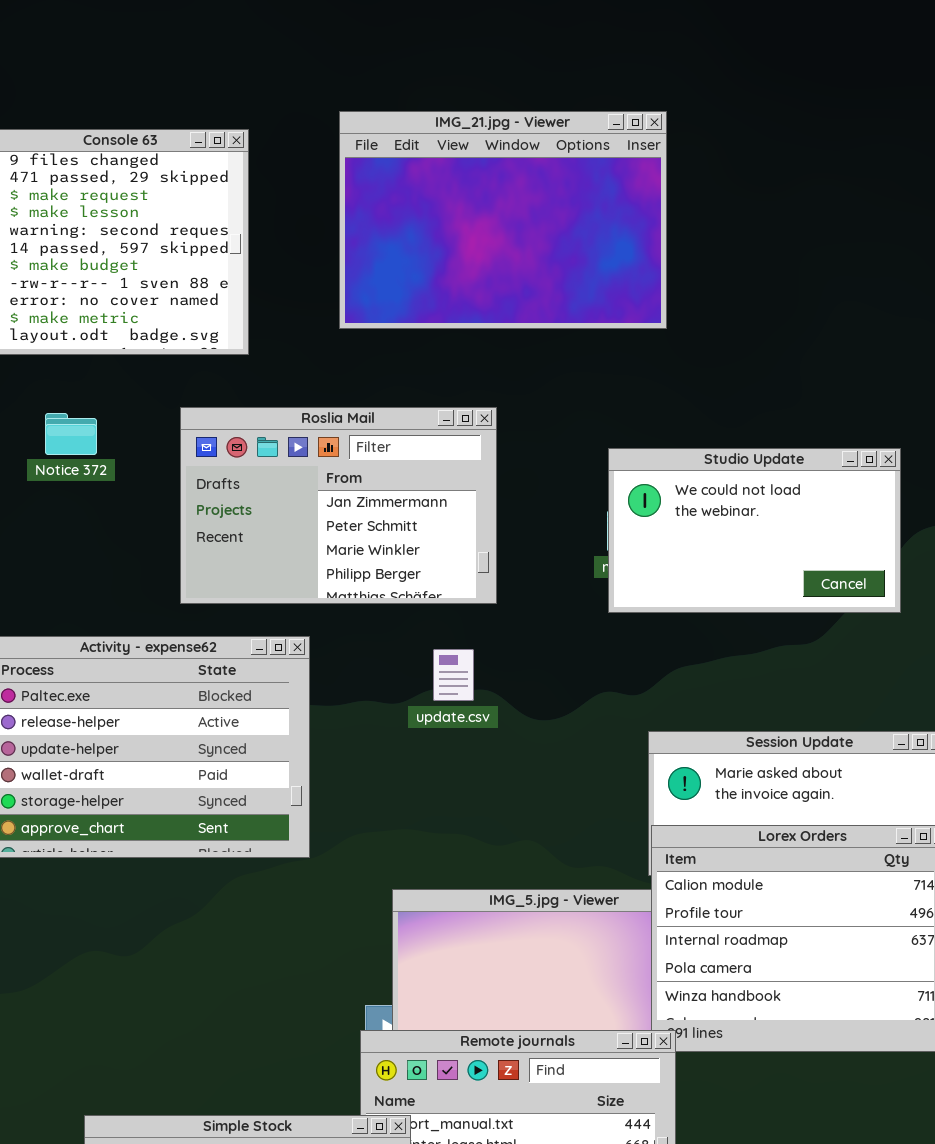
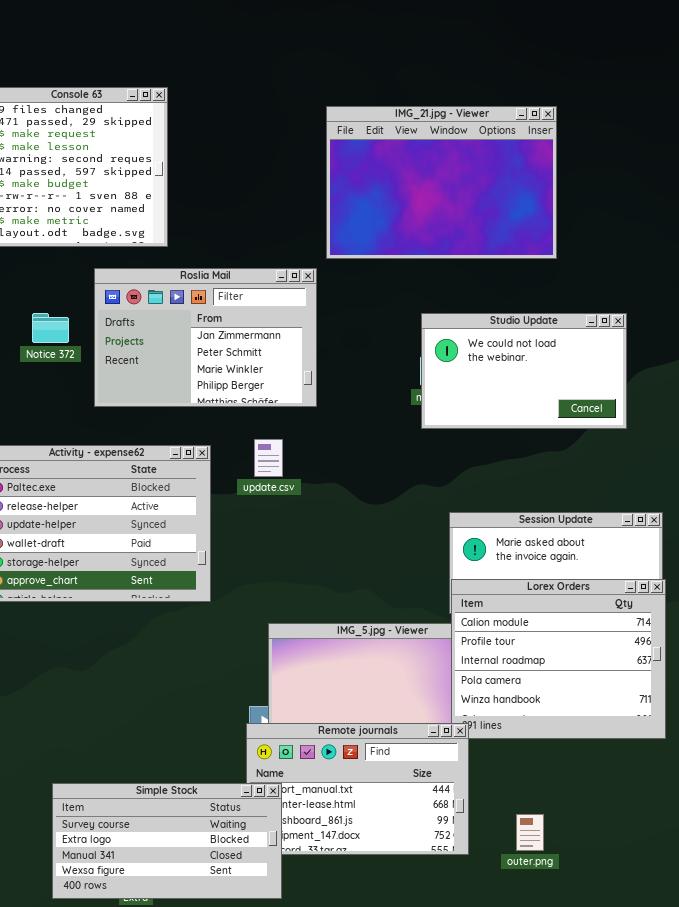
IMG_21.jpg - Viewer: [339,111,667,329] -> [326,106,557,259], moved
Roslia Mail: [180,407,497,604] -> [94,268,317,407], moved
Notice 372: [45,413,97,455] -> [32,313,69,343], moved
update.csv: [433,649,474,701] -> [254,439,283,477], moved

